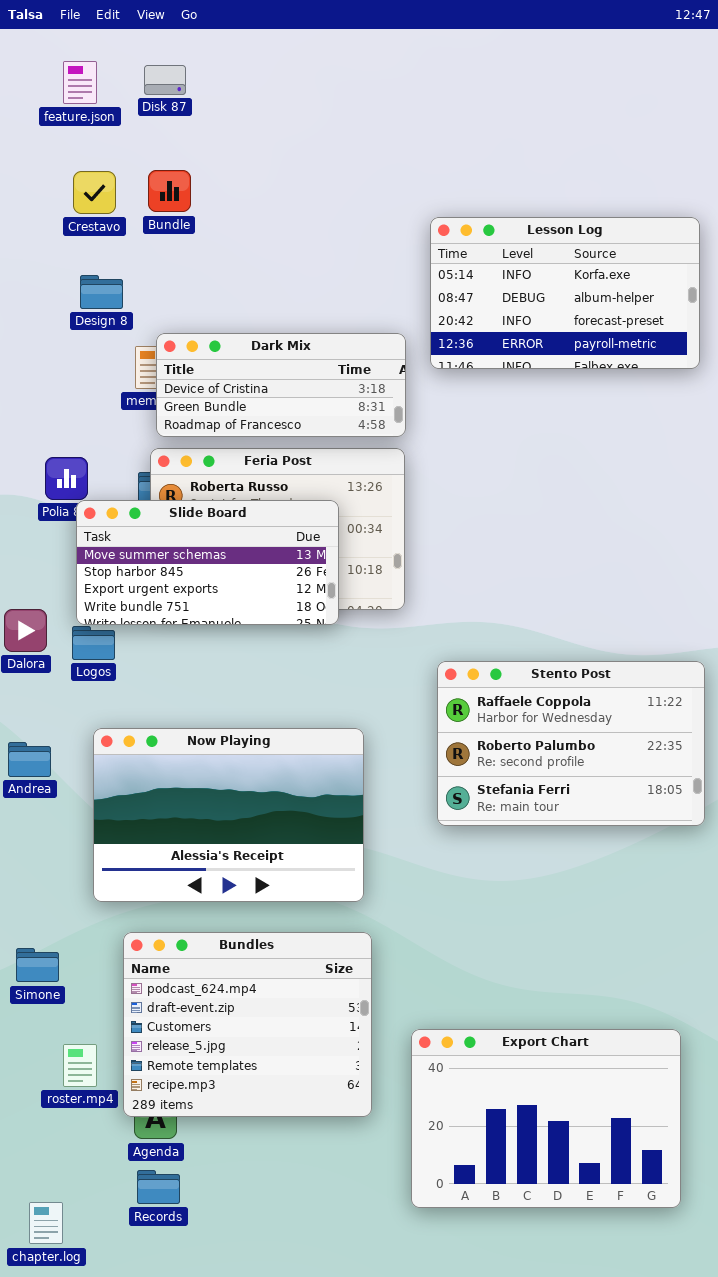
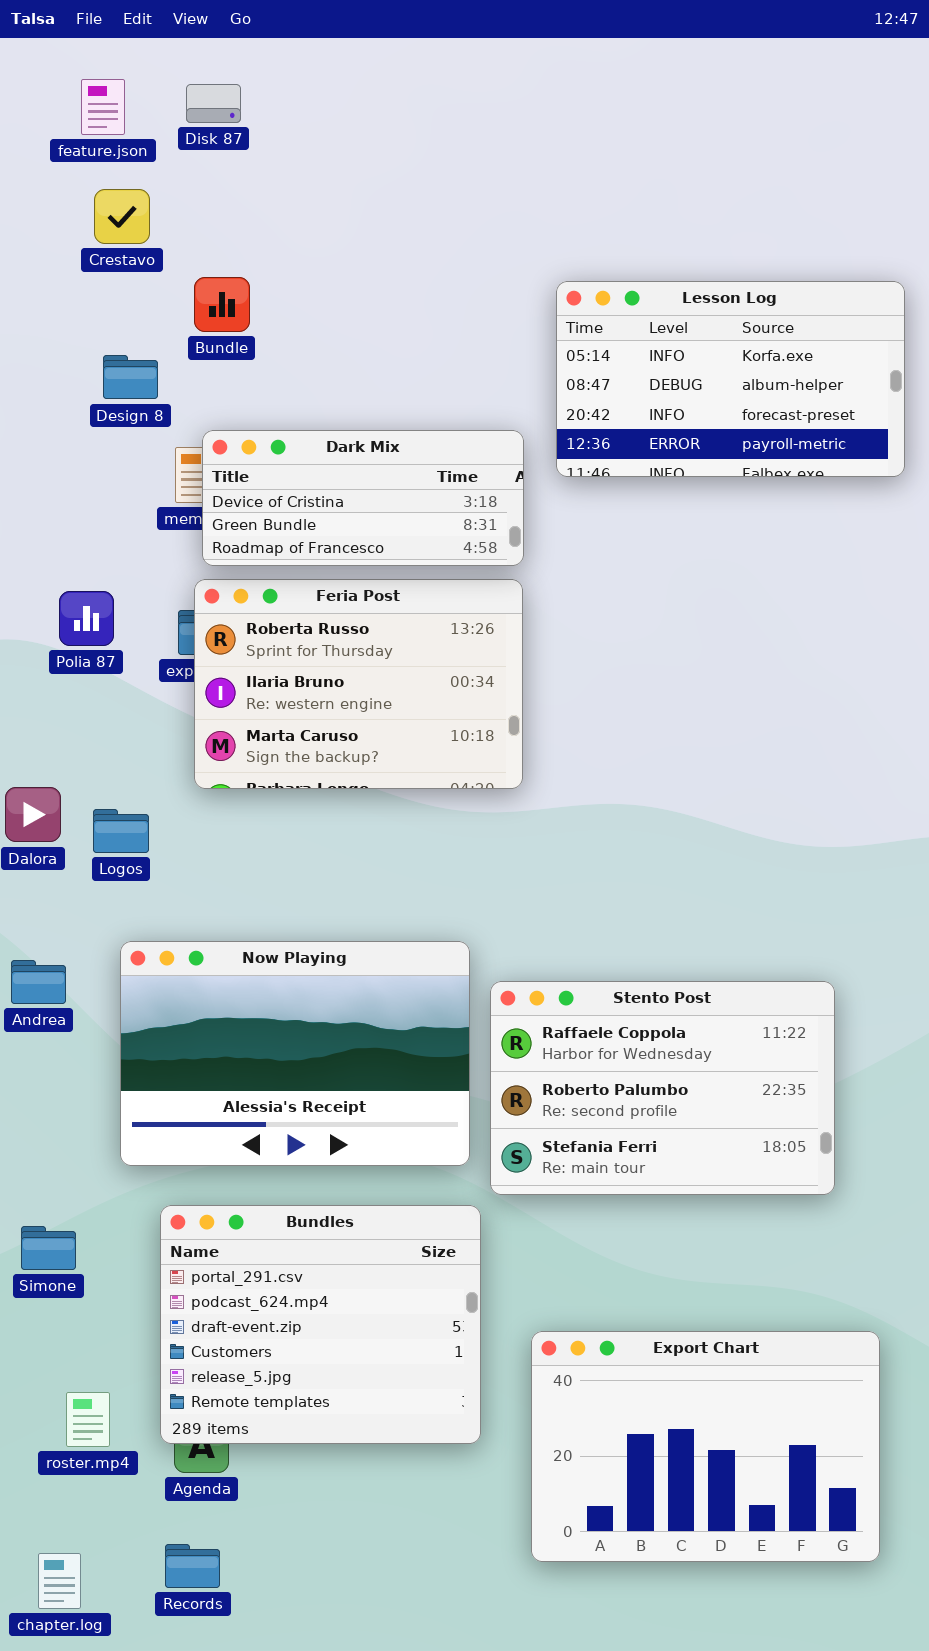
Bundle: [148,170,191,212] -> [194,277,250,332], moved
Crestavo: [73,171,116,214] -> [94,189,150,244], moved
Slide Board: [76,500,339,625] -> none, closed
Stento Post: [437,661,705,826] -> [490,981,835,1195], moved
Bundles: [123,932,372,1117] -> [160,1205,481,1444], scrolled up 1 row
roster.mp4: [63,1044,97,1087] -> [66,1392,110,1447], moved
Records: [137,1170,180,1204] -> [165,1544,220,1588], moved

